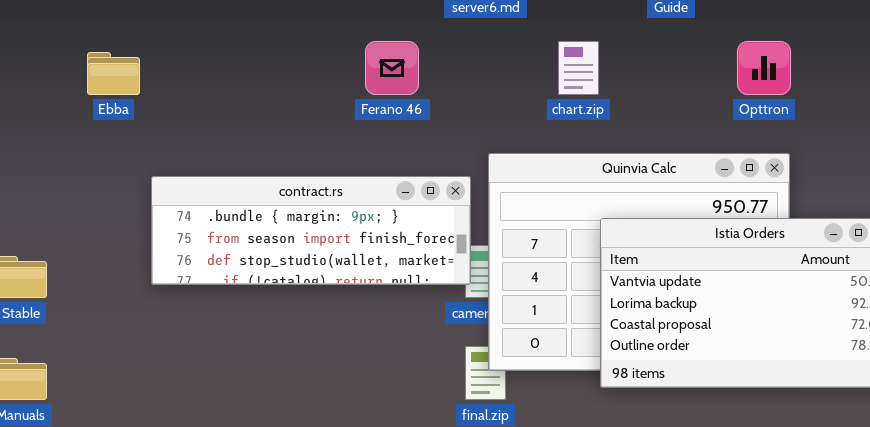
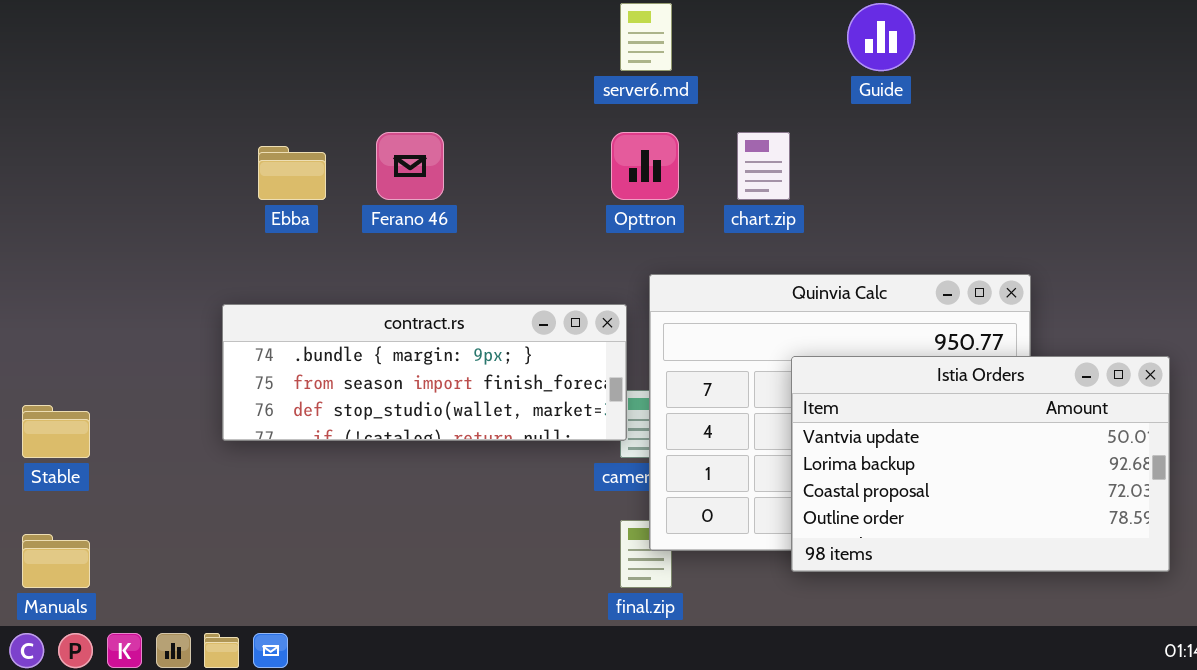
Ferano 46: [365,41,419,95] -> [376,132,444,200], moved
Opttron: [737,41,791,95] -> [611,132,679,200], moved
Ebba: [87,52,140,95] -> [258,146,326,200], moved

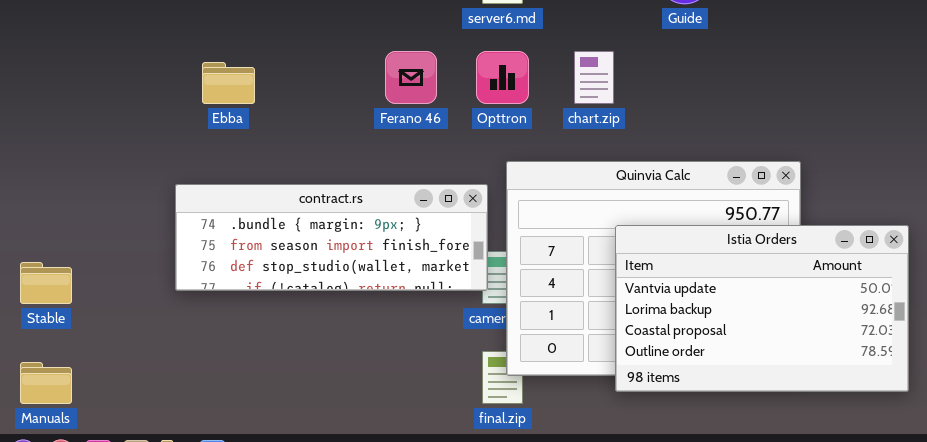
Ferano 46: [376,132,444,200] -> [385,51,437,104], moved

